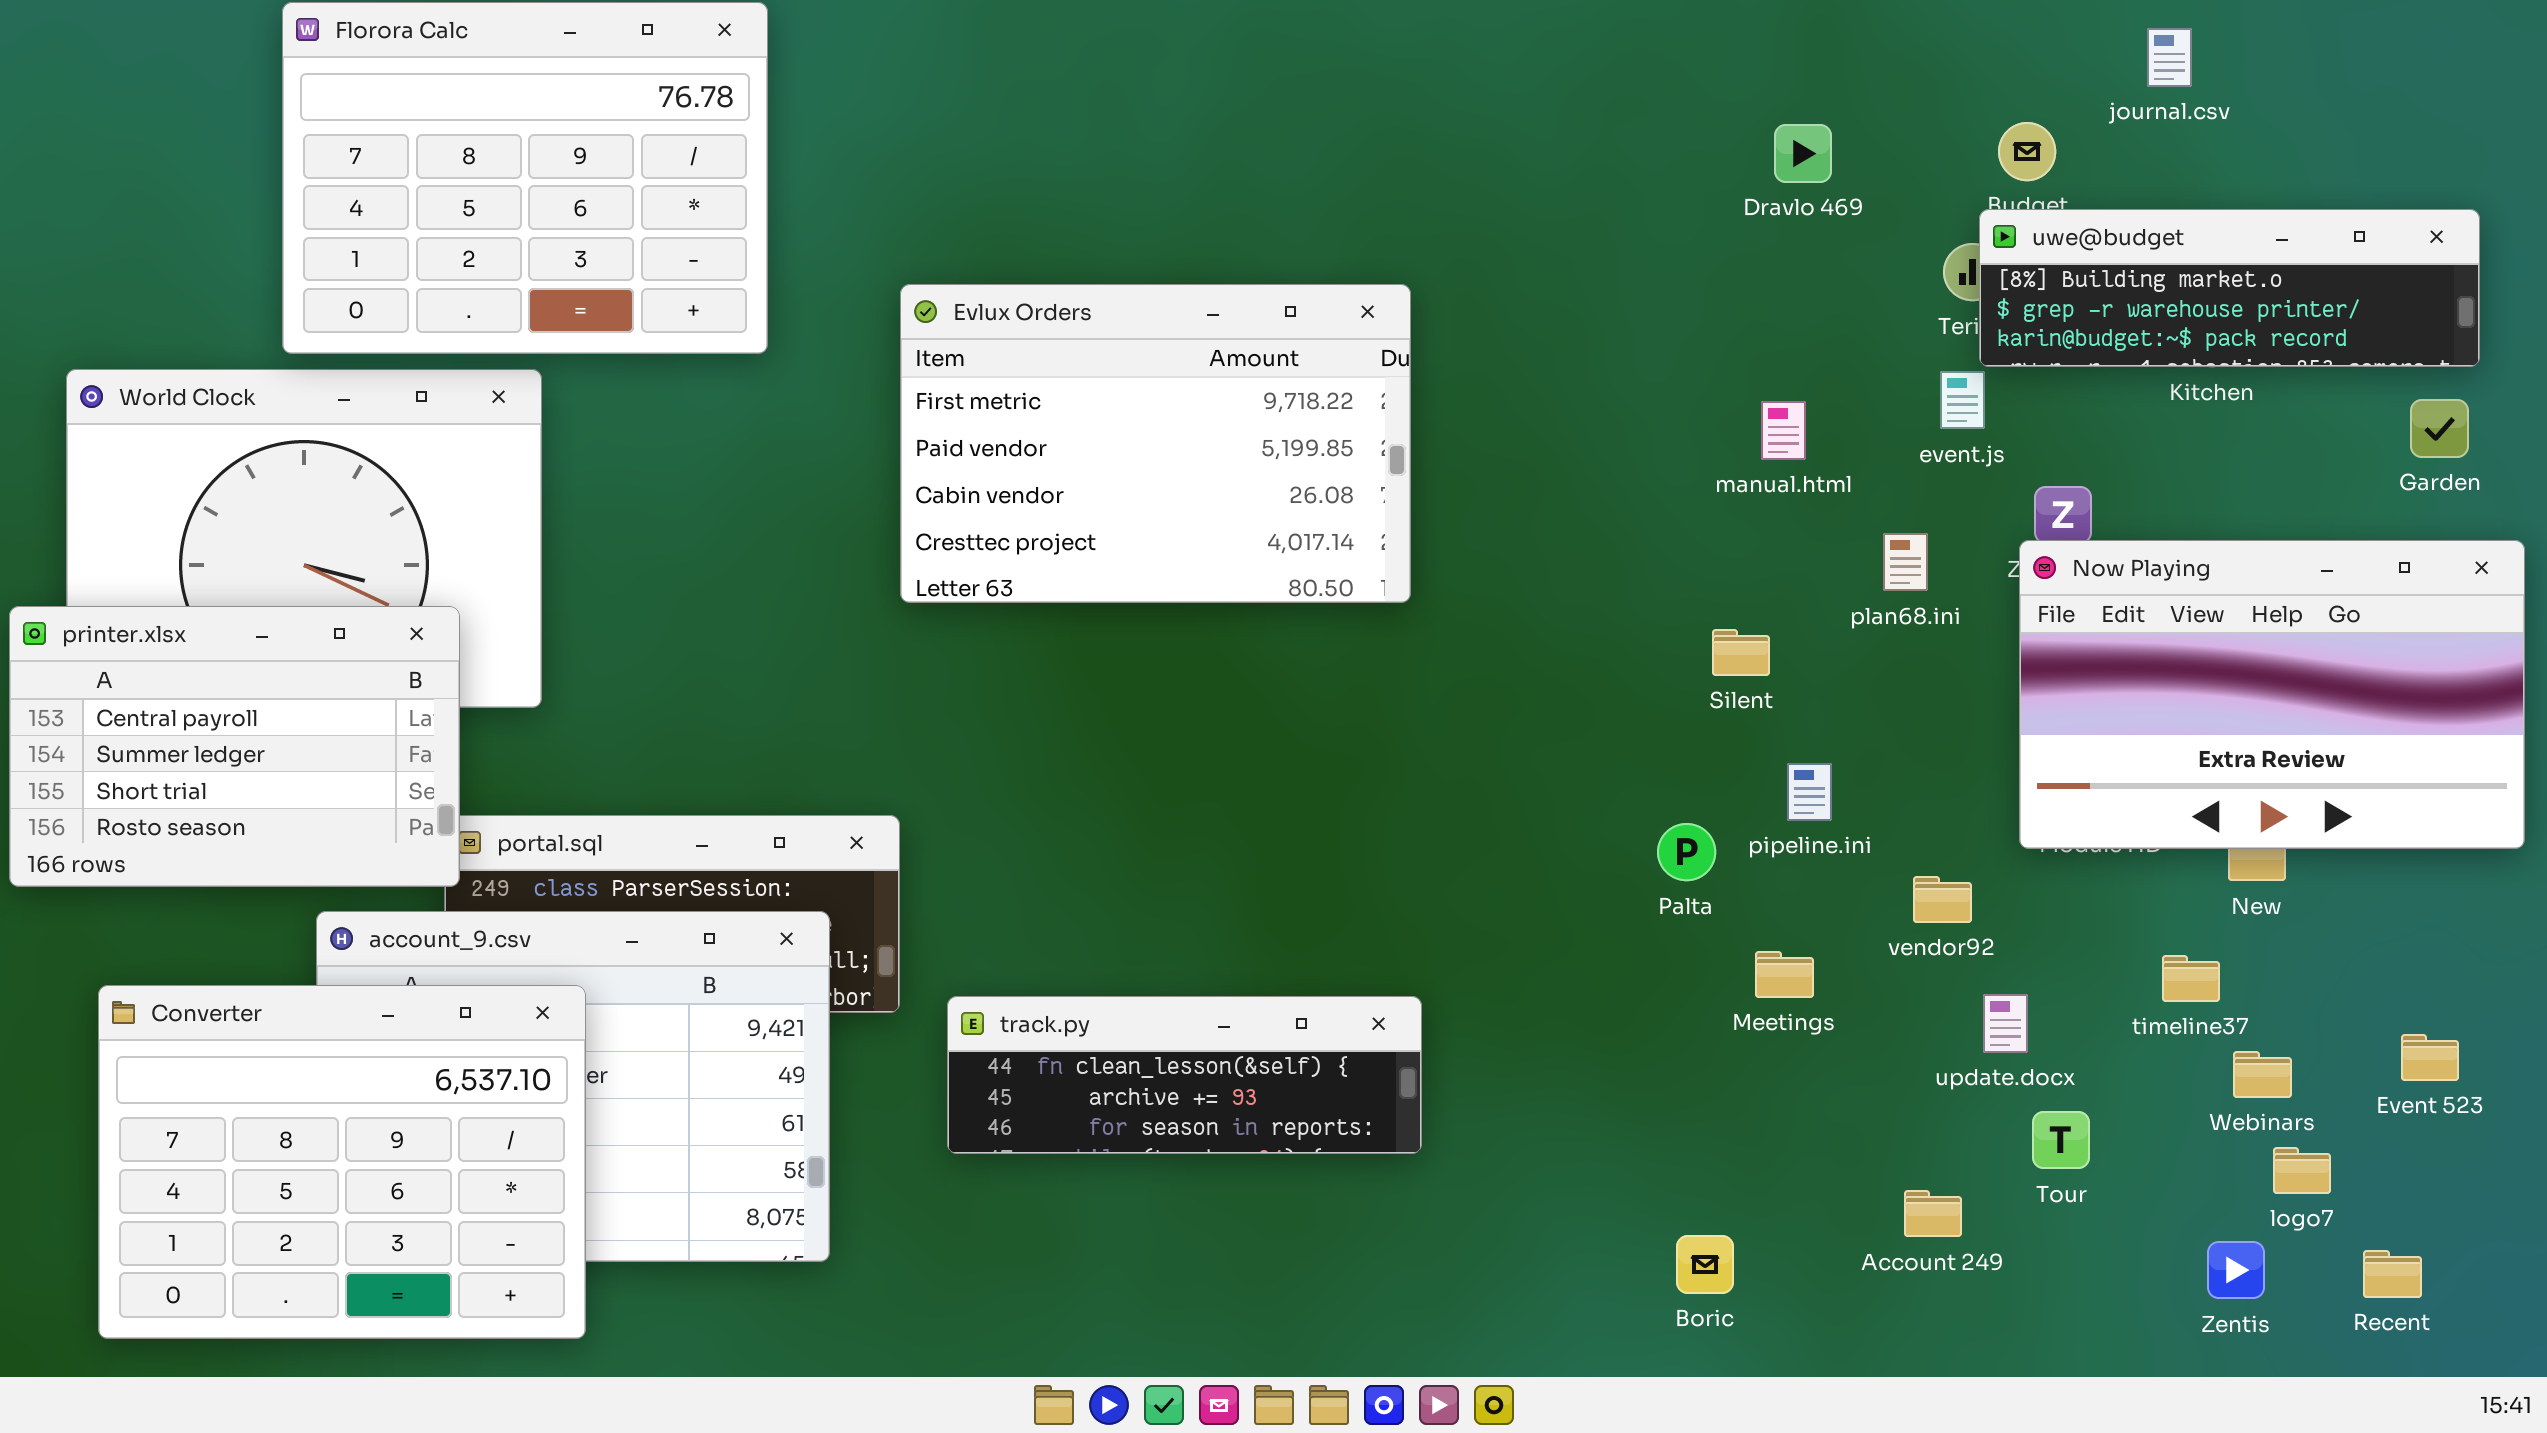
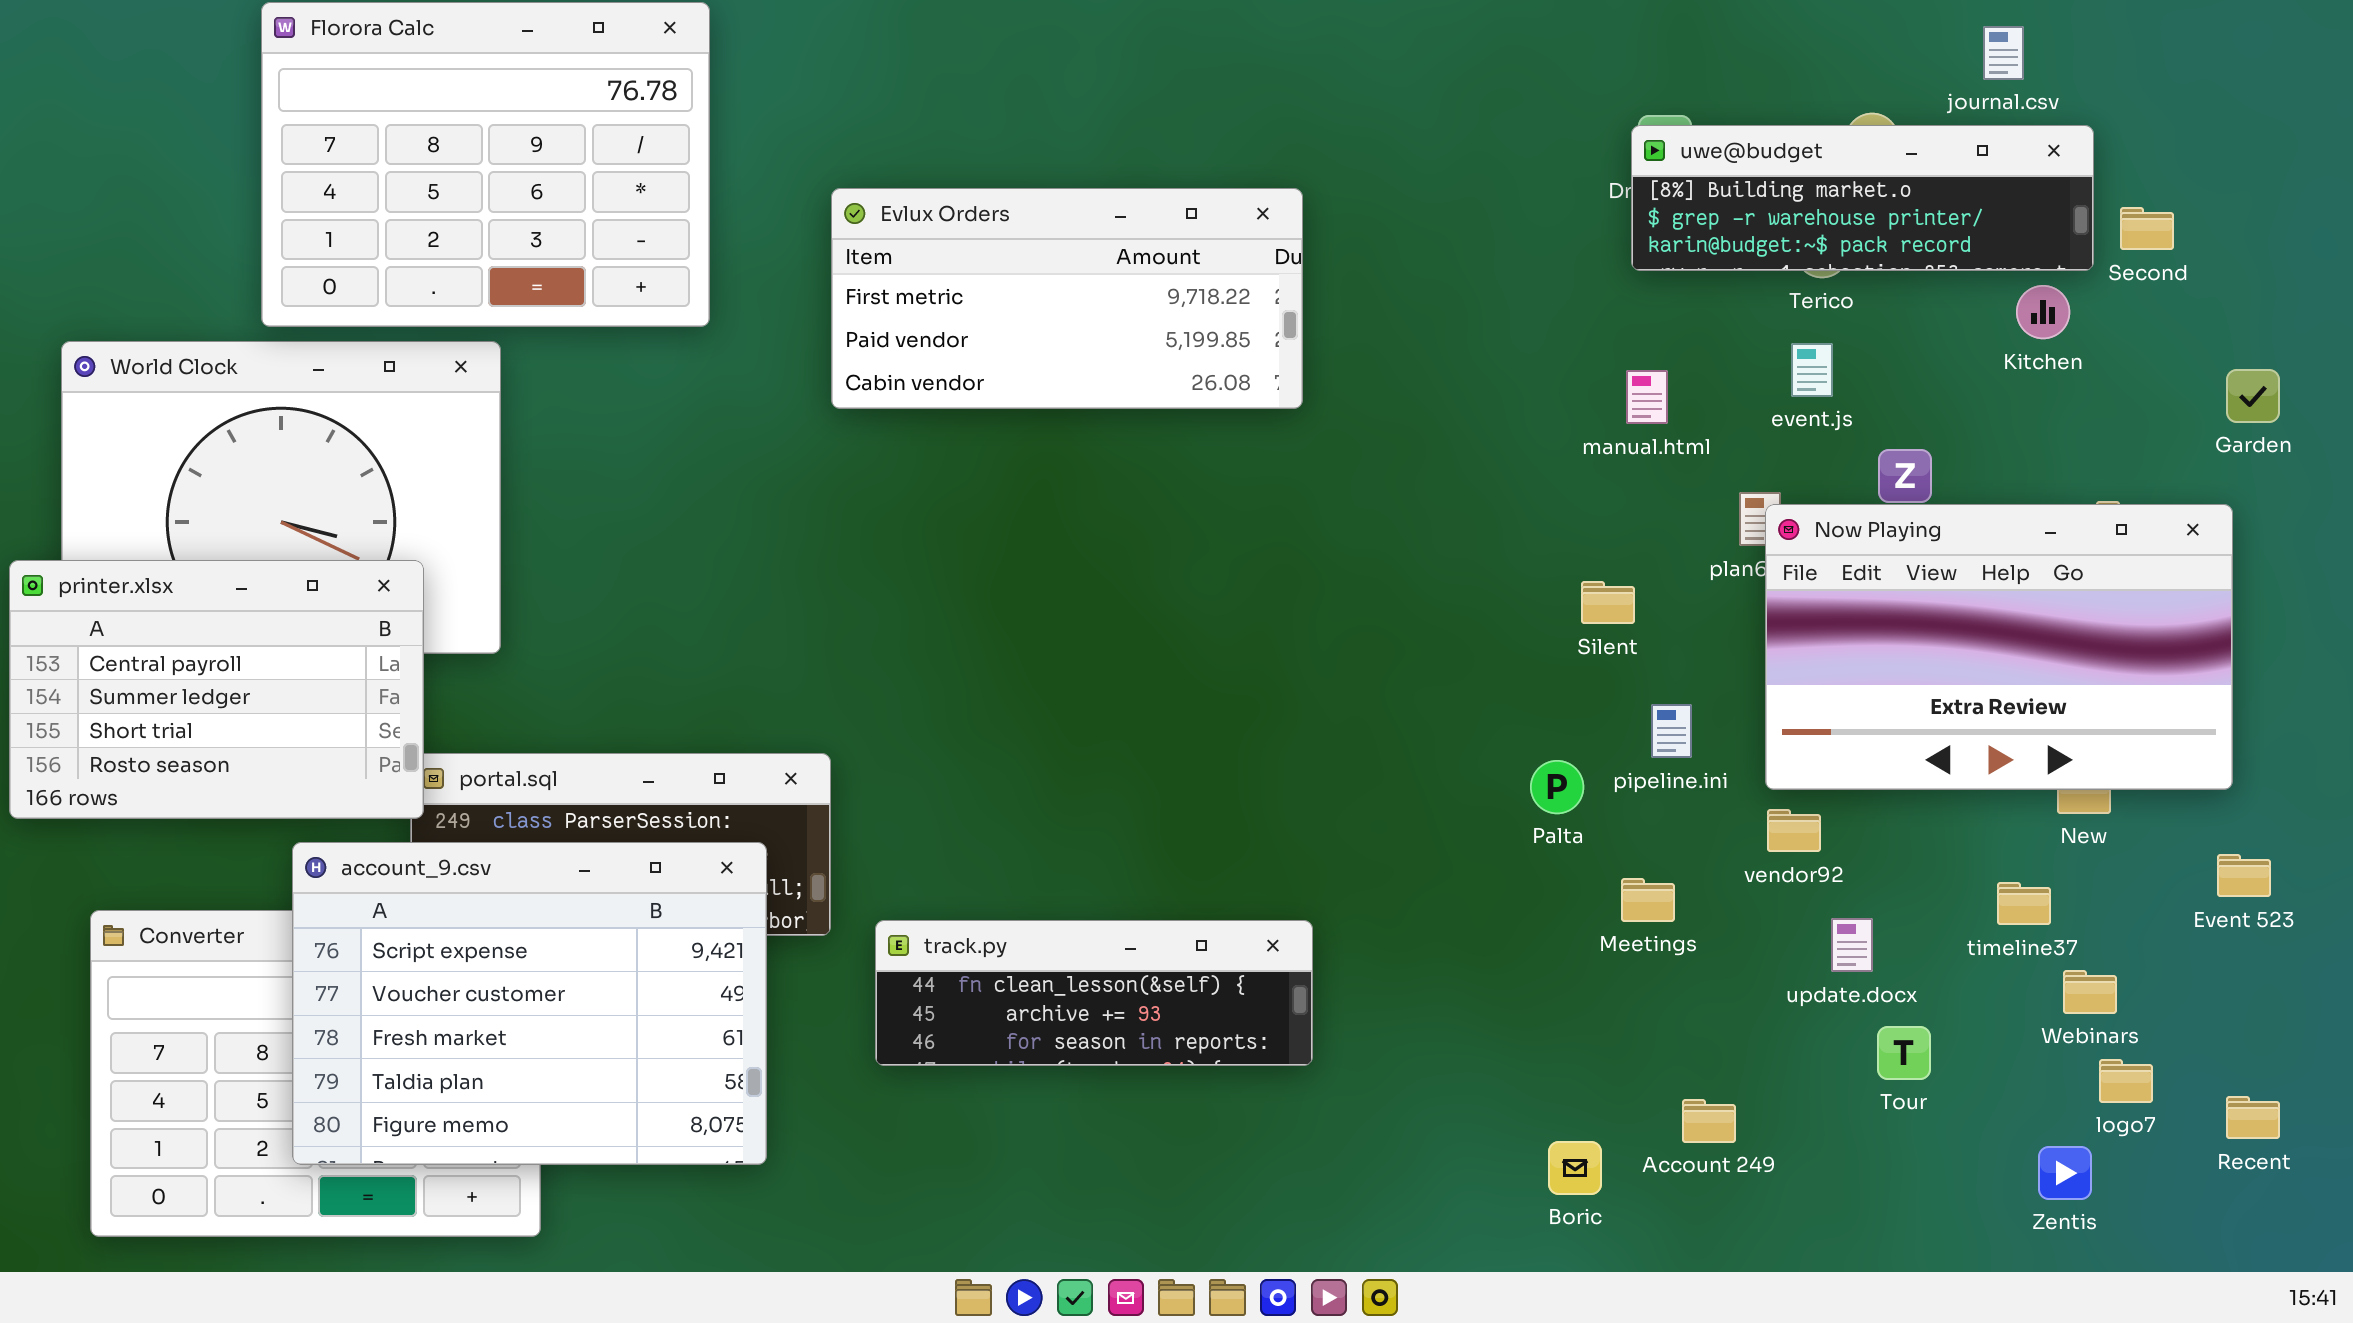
uwe@budget: [1979,209,2480,367] -> [1631,125,2094,271], moved
Evlux Orders: [900,284,1411,603] -> [831,188,1303,409], moved, resized
Now Playing: [2019,540,2525,849] -> [1765,504,2233,790], moved
account_9.csv: [316,911,830,1262] -> [292,842,767,1165], raised
Event 523: [2401,1034,2459,1081] -> [2217,854,2271,897], moved
Account 249: [1904,1190,1962,1237] -> [1682,1099,1736,1143], moved
Recent: [2363,1250,2422,1298] -> [2226,1096,2280,1139], moved

